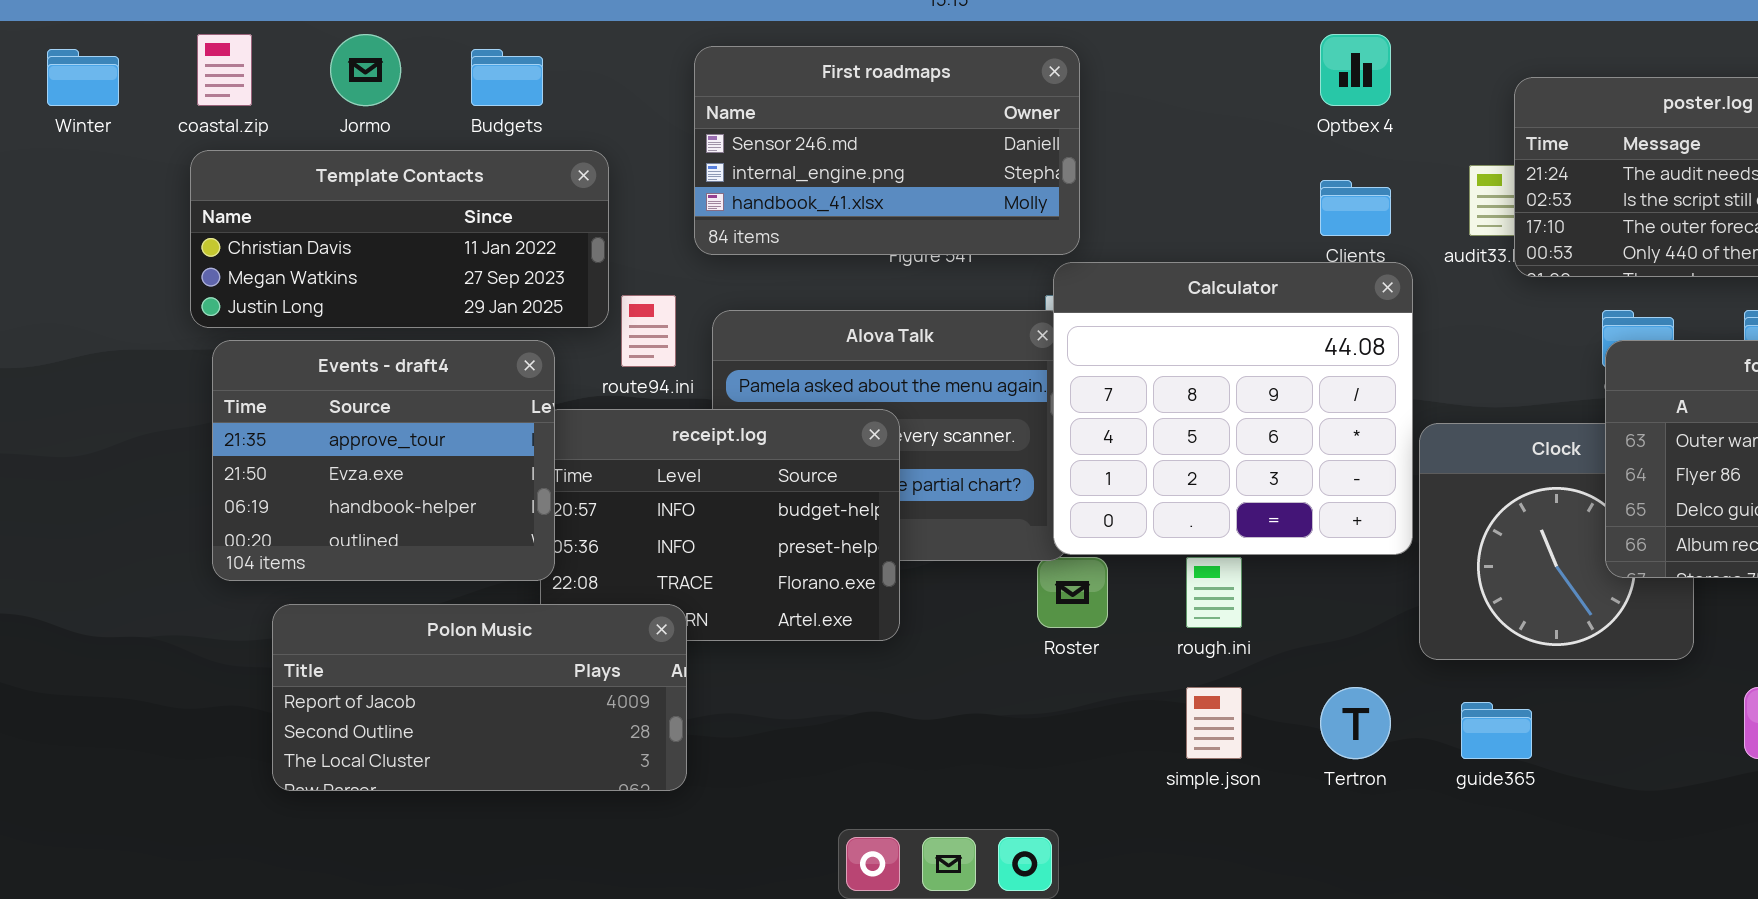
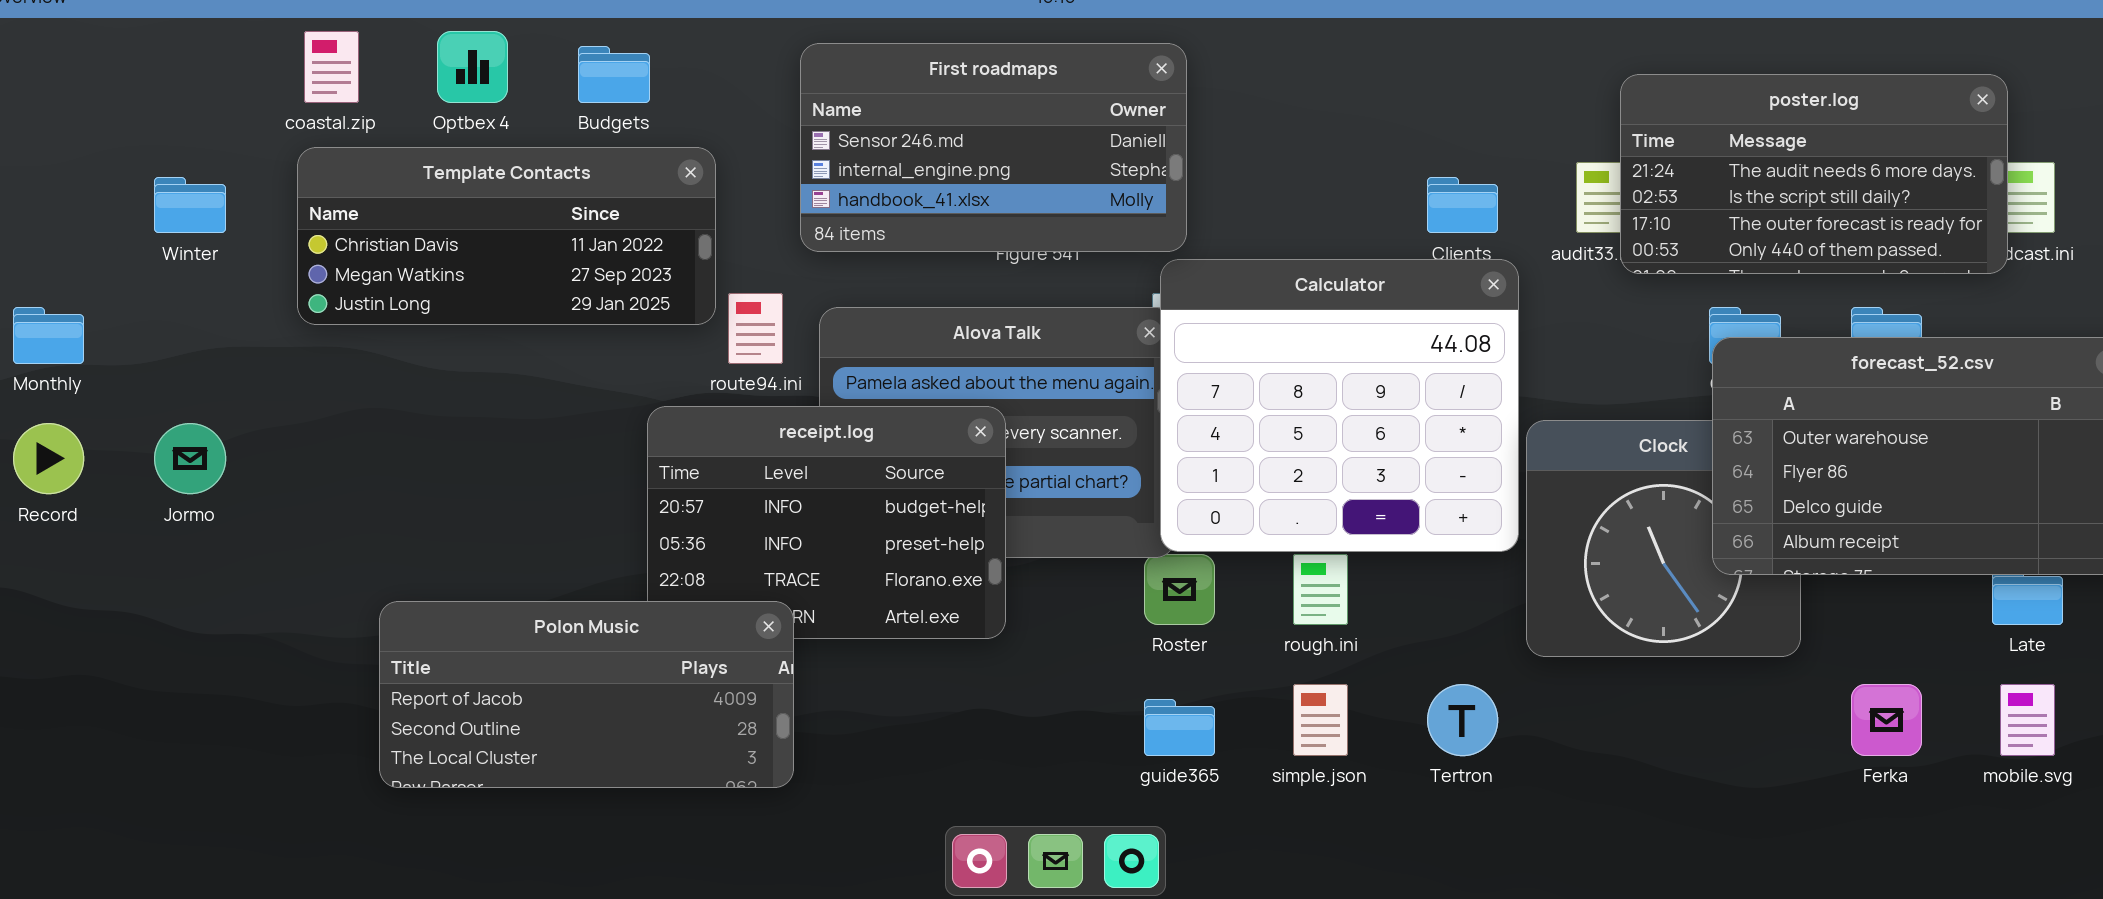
Jormo: [330,34,401,106] -> [154,423,226,494], moved
Optbex 4: [1320,34,1391,106] -> [437,31,508,103], moved
Winter: [47,49,119,106] -> [154,177,226,233], moved
Events - draft4: [212,340,555,581] -> none, closed
guide365: [1461,702,1532,759] -> [1144,699,1215,756], moved

